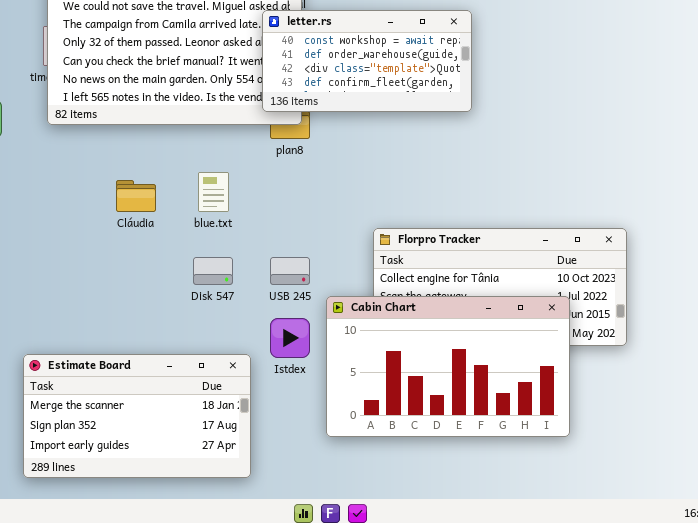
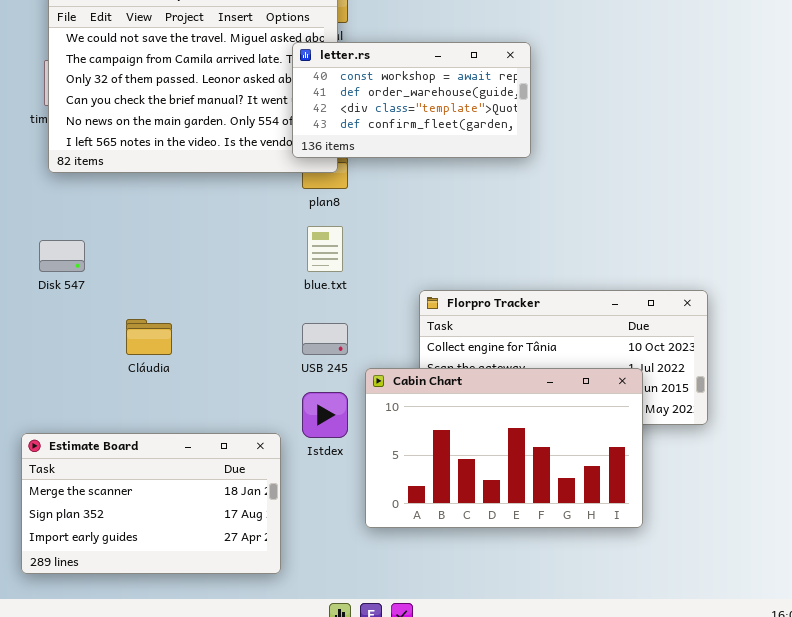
blue.txt: [198,172,229,212] -> [307,226,343,272], moved
Cláudia: [116,180,156,212] -> [126,319,172,355], moved
Disk 547: [193,257,233,285] -> [39,240,85,272], moved

